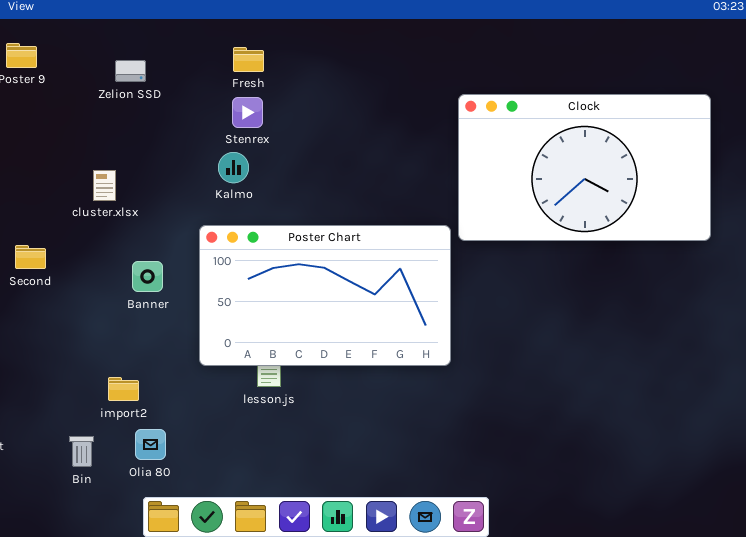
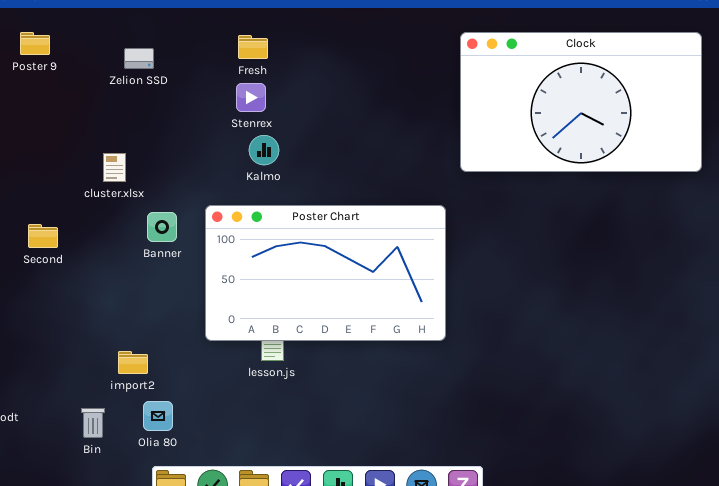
Clock: [458,94,711,241] -> [460,32,702,172], moved
Kalmo: [218,152,249,183] -> [249,135,279,165], moved
Banner: [132,261,163,292] -> [147,212,177,242], moved

